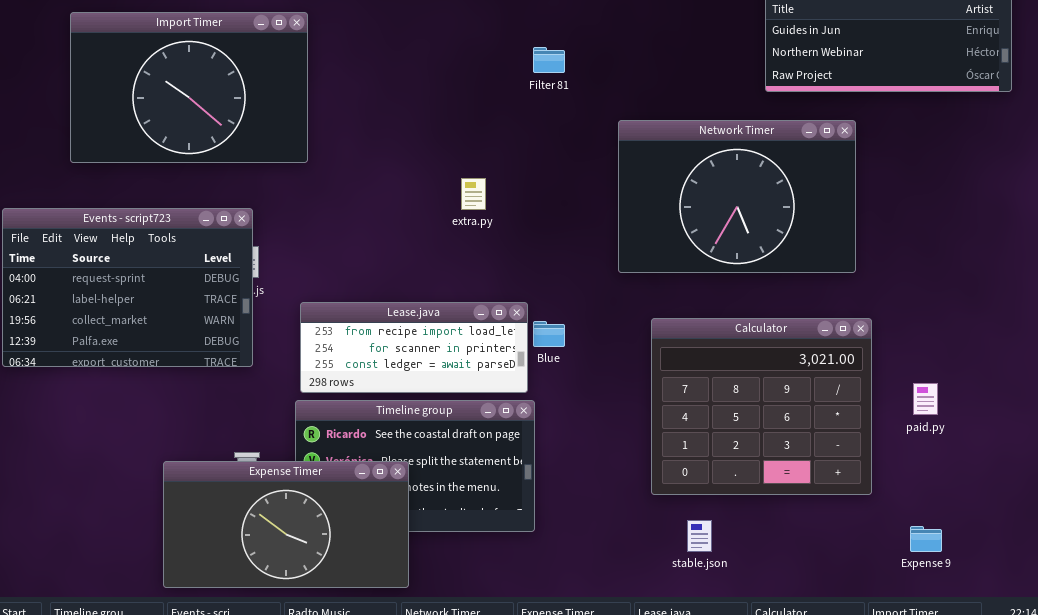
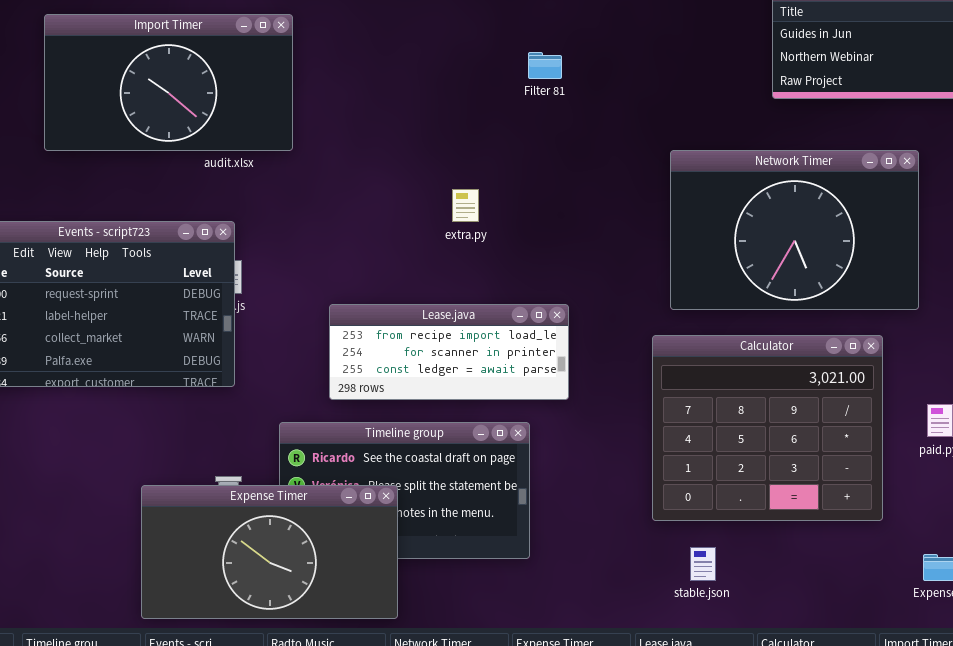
Import Timer: [70,12,308,163] -> [44,14,293,151], resized
Network Timer: [618,120,856,273] -> [670,150,919,310], moved
Lease.java: [300,302,528,393] -> [329,304,569,400], moved

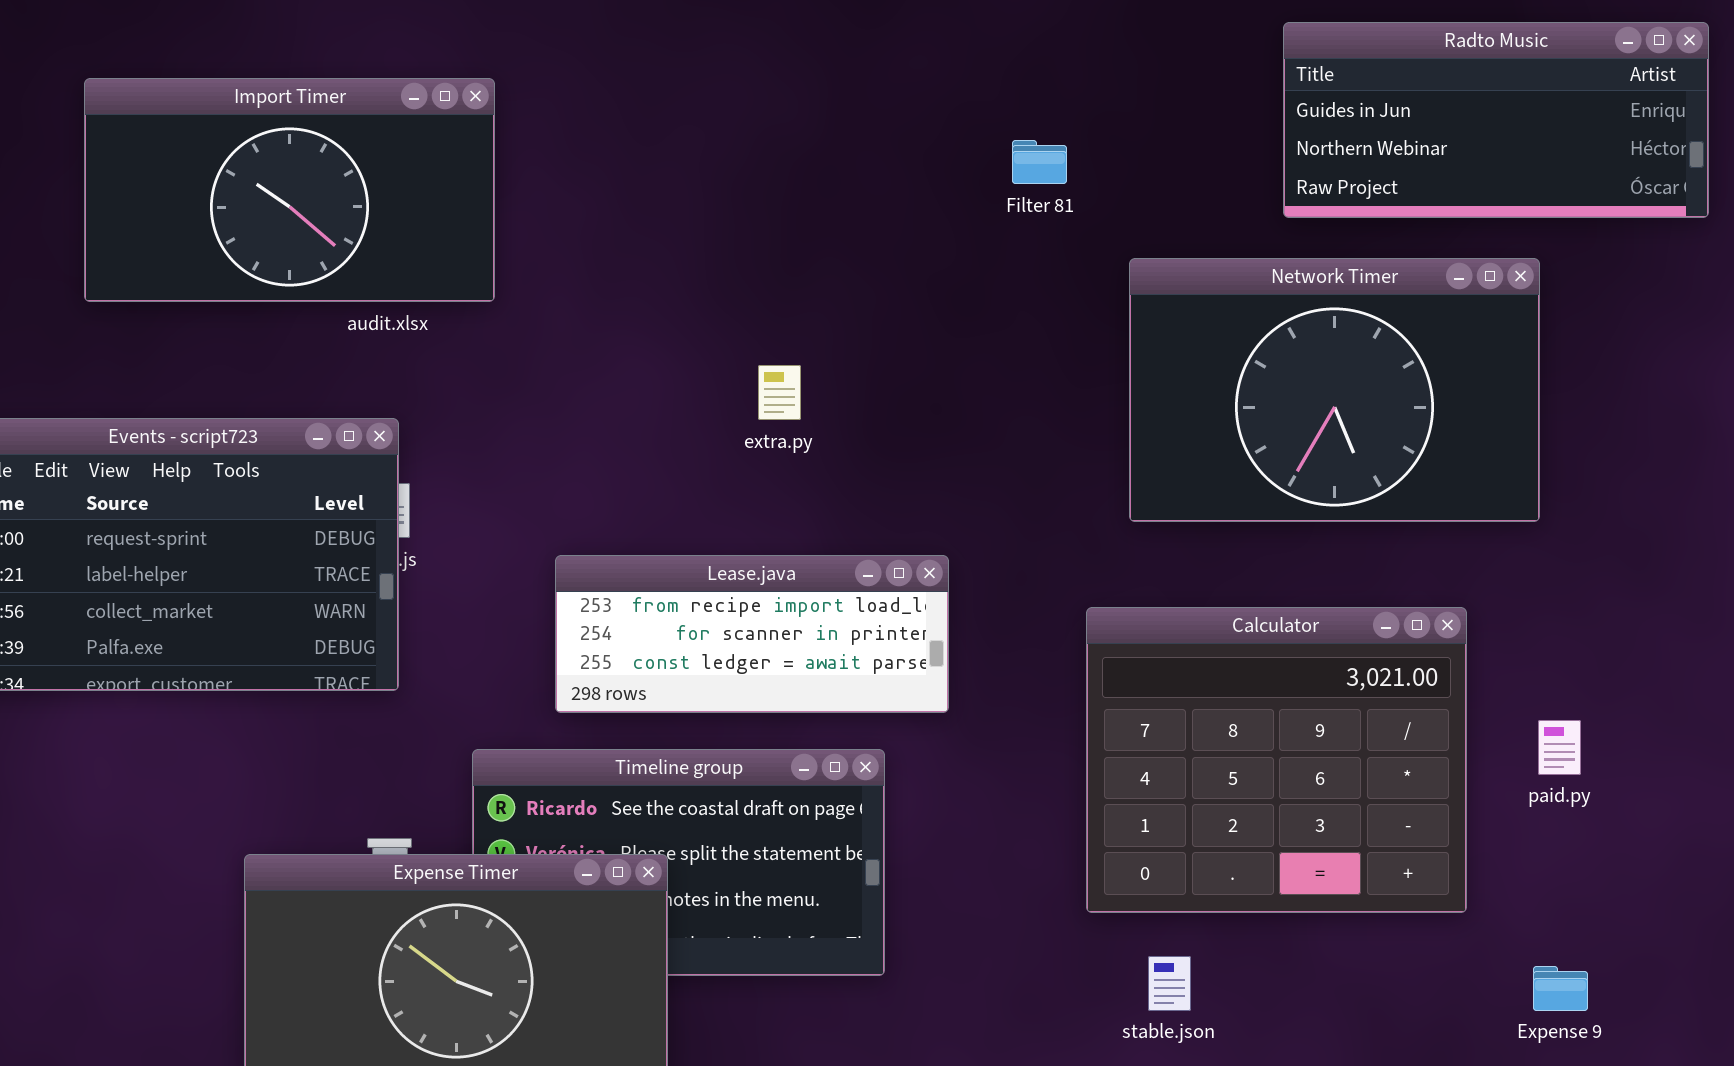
Filter 81: [528,52,562,79] -> [1012,140,1067,184], moved
Network Timer: [670,150,919,310] -> [1129,258,1540,522], moved

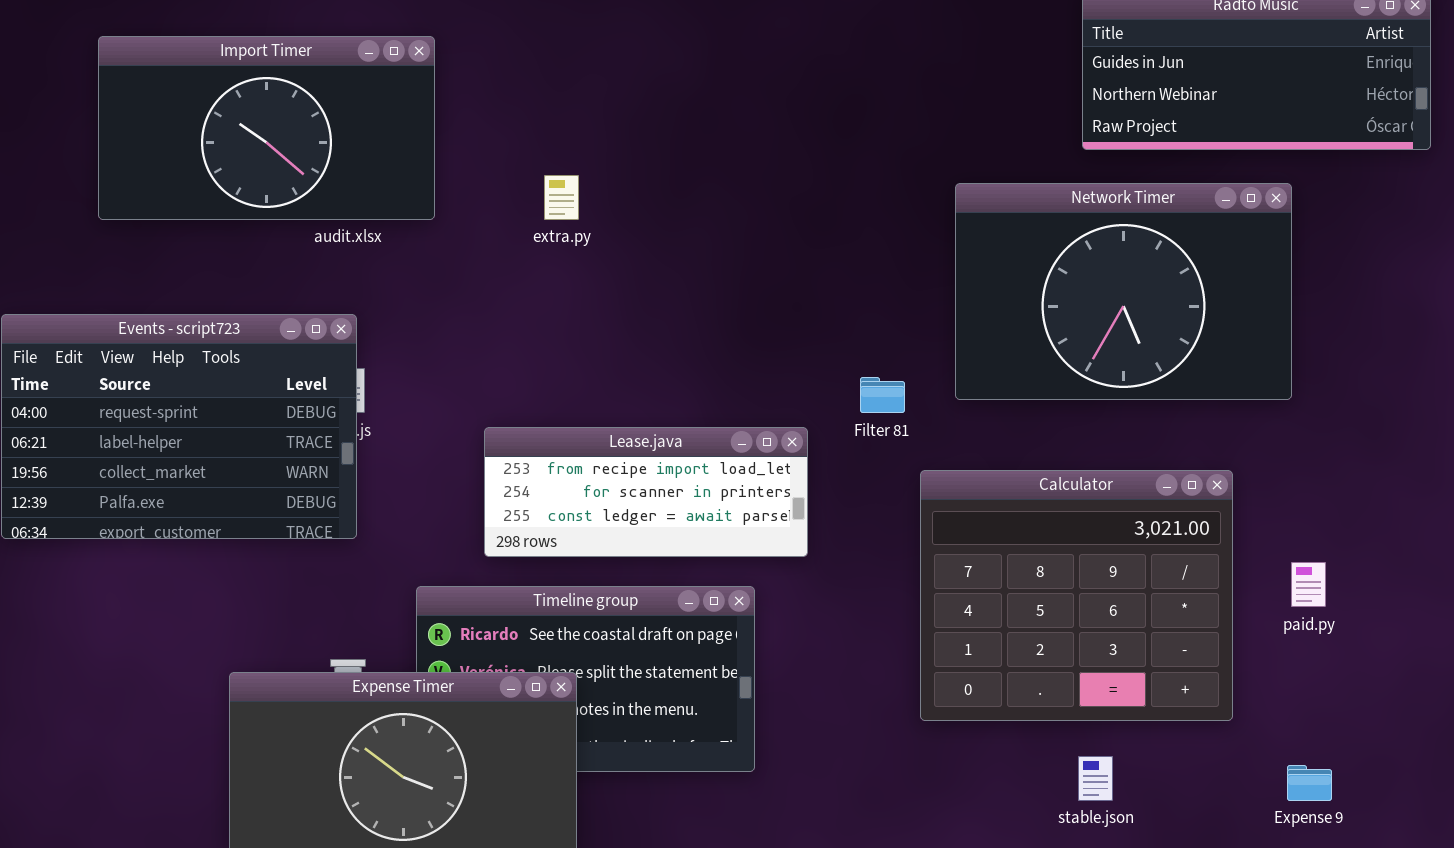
Filter 81: [1012,140,1067,184] -> [860,377,905,413], moved
extra.py: [758,365,801,420] -> [544,175,579,220], moved
stable.json: [1148,956,1191,1011] -> [1078,756,1113,801], moved

